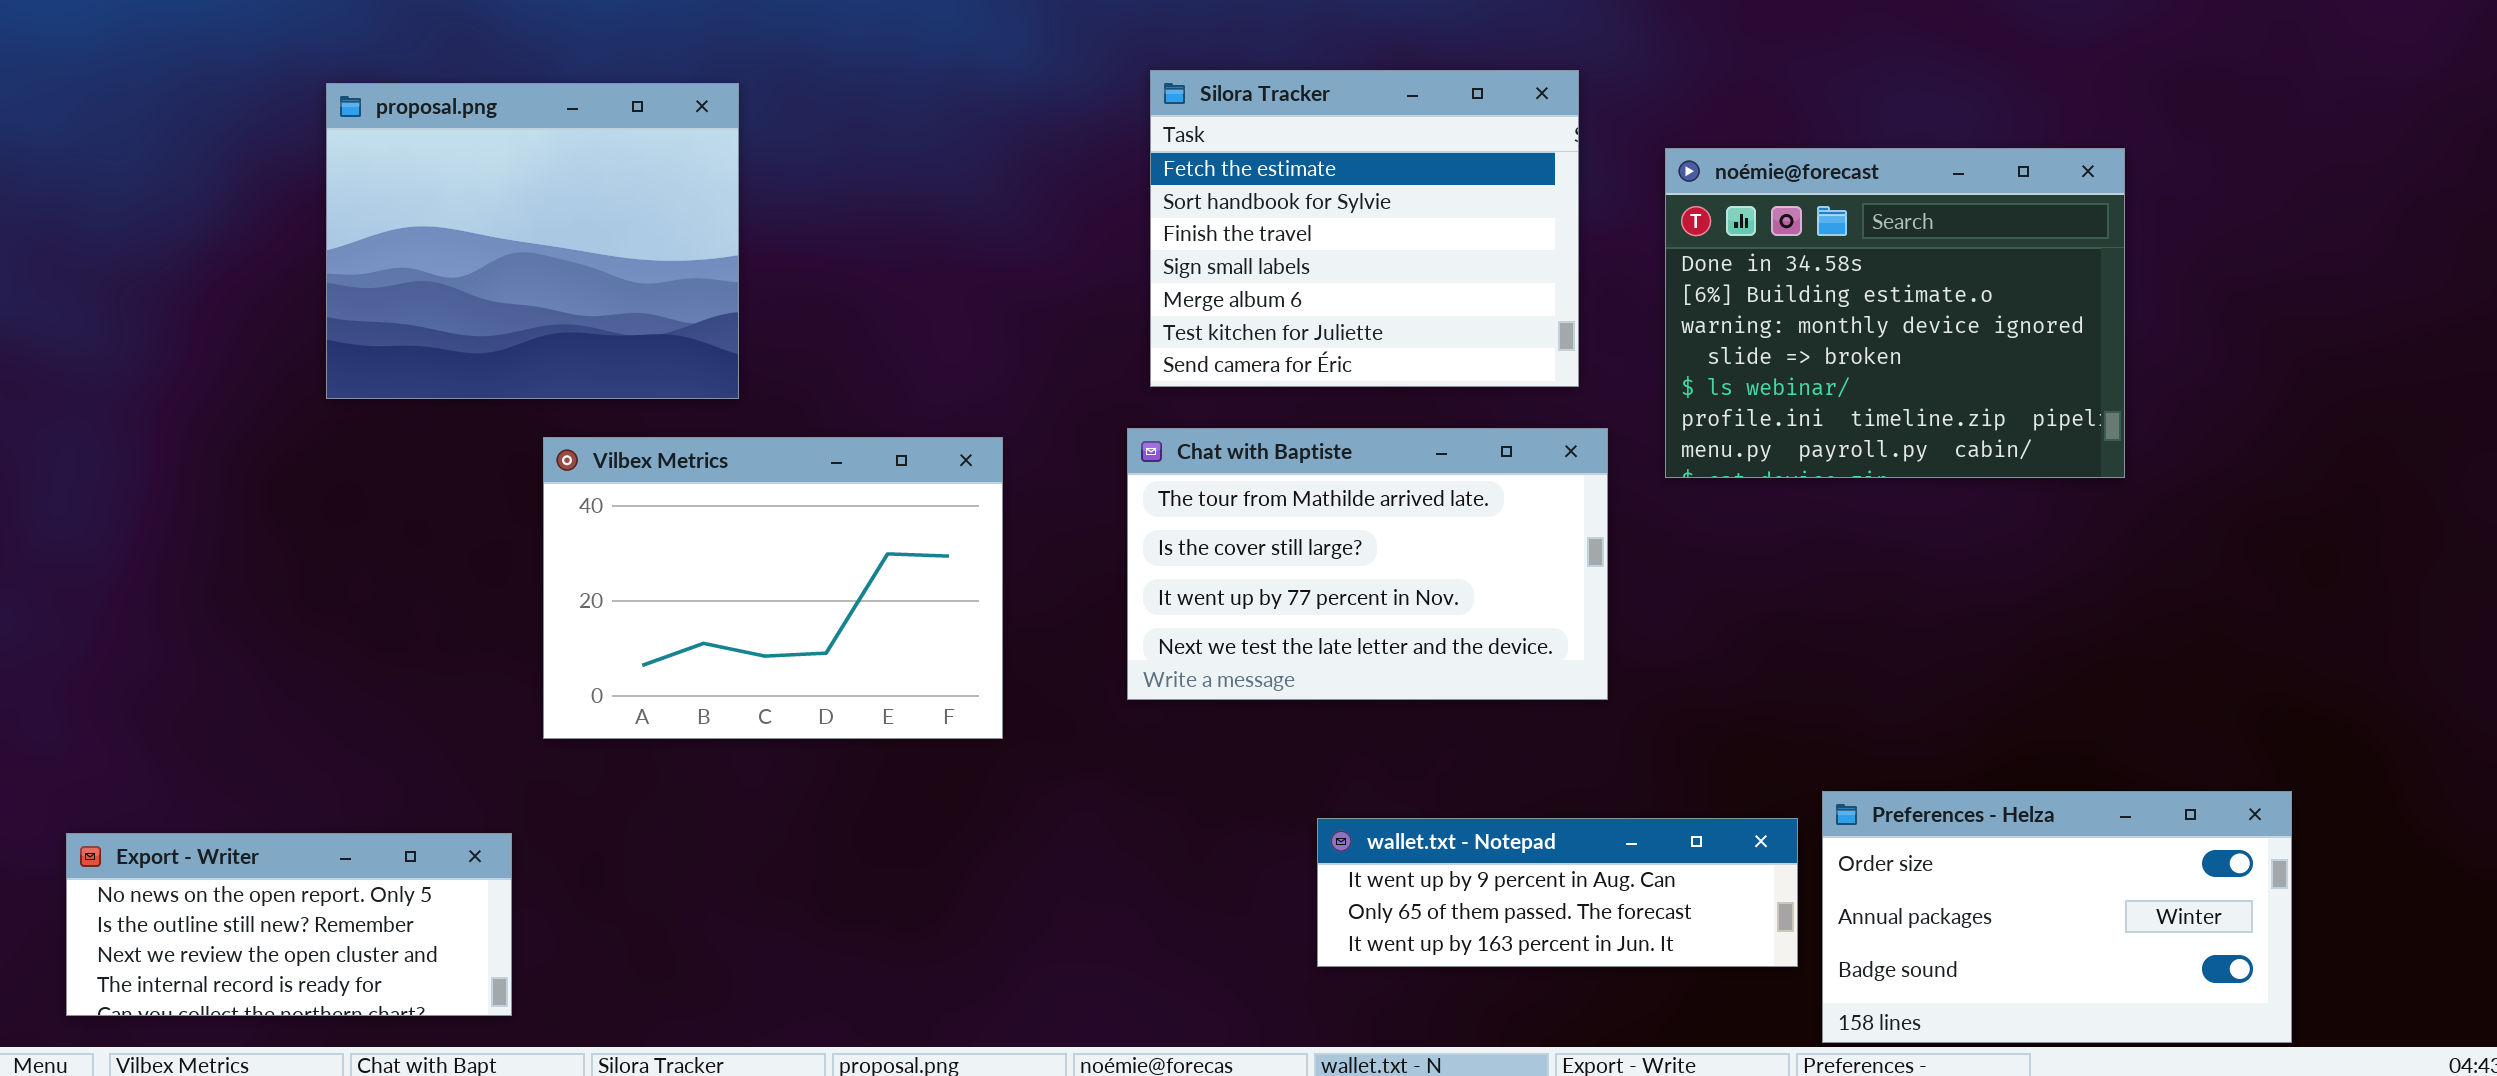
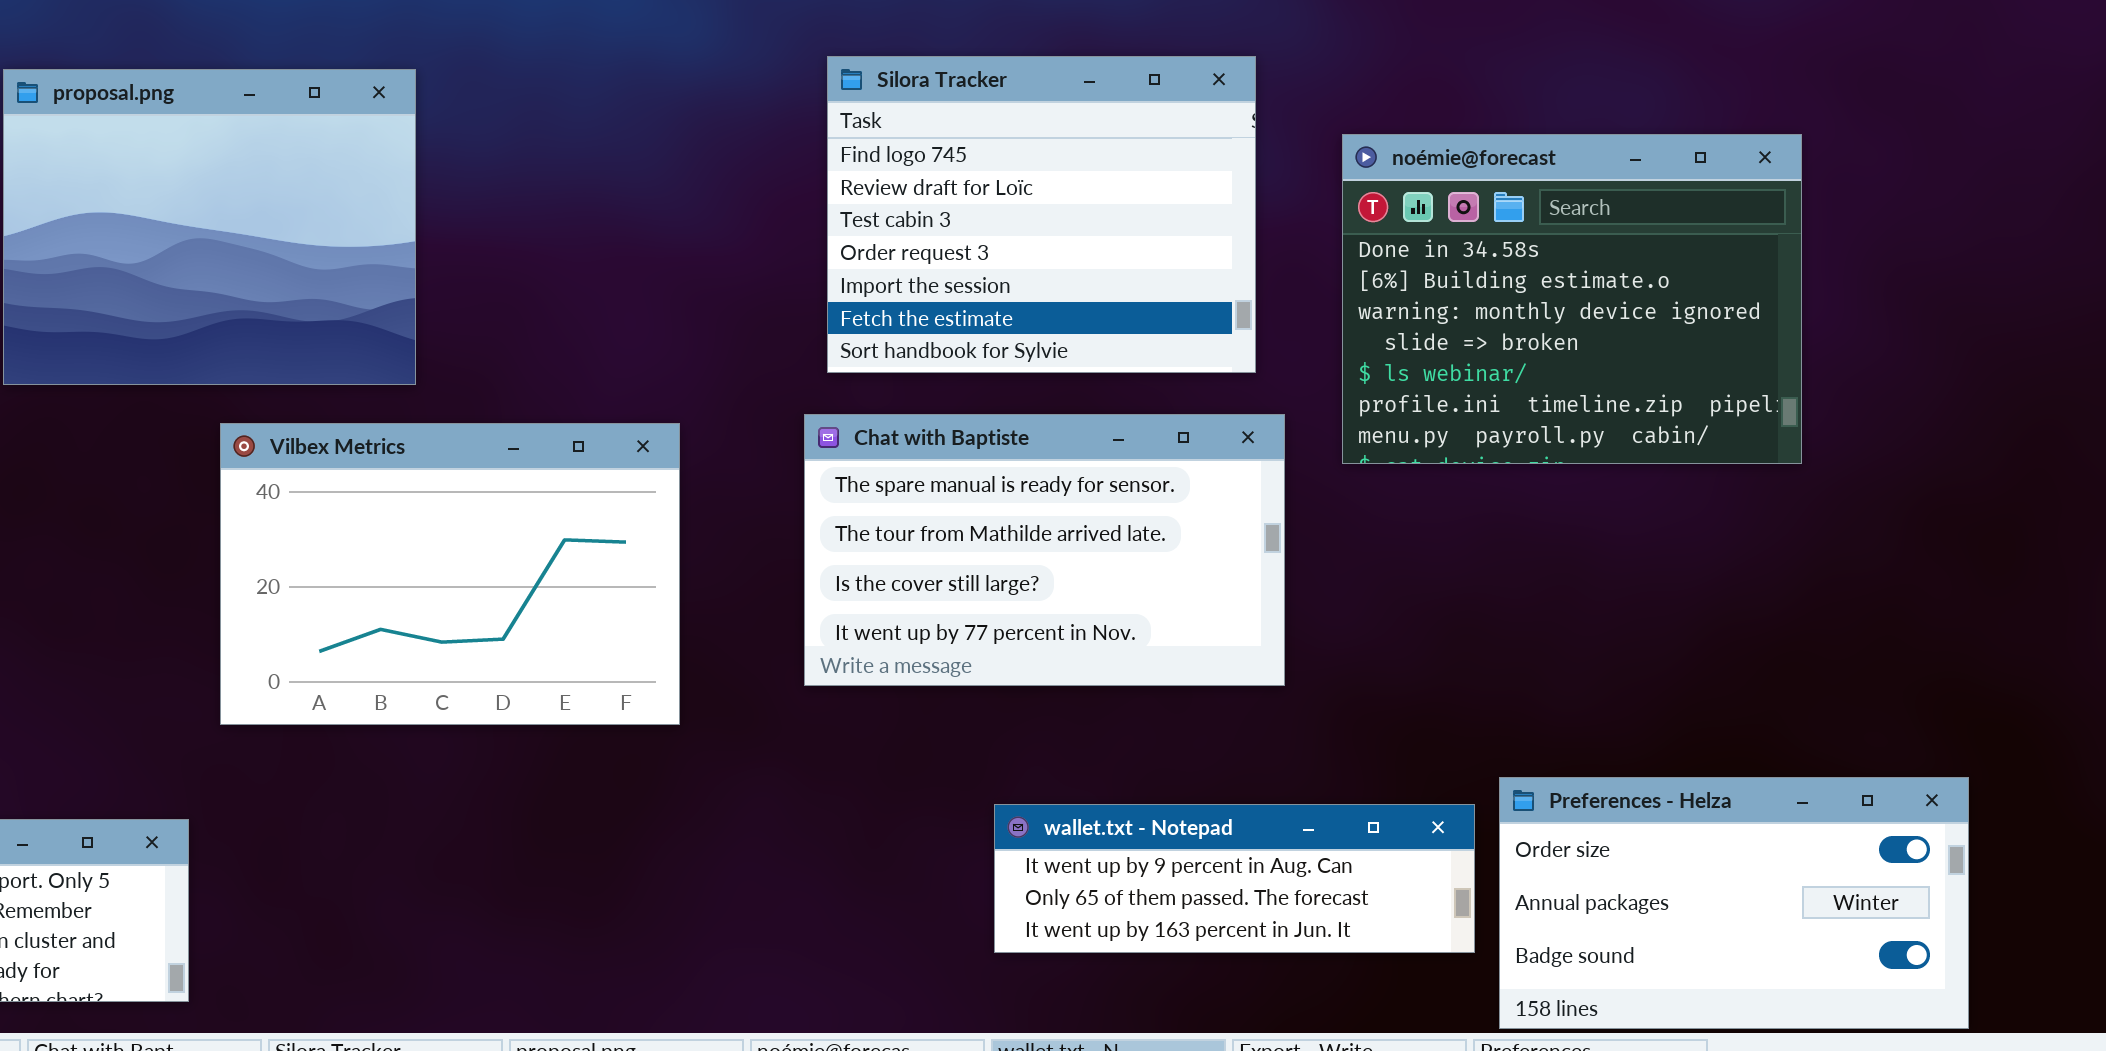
Silora Tracker: [1150,70,1579,387] -> [827,56,1256,373], scrolled up 5 rows
Chat with Baptiste: [1127,428,1608,700] -> [804,414,1285,686], scrolled up 1 row

